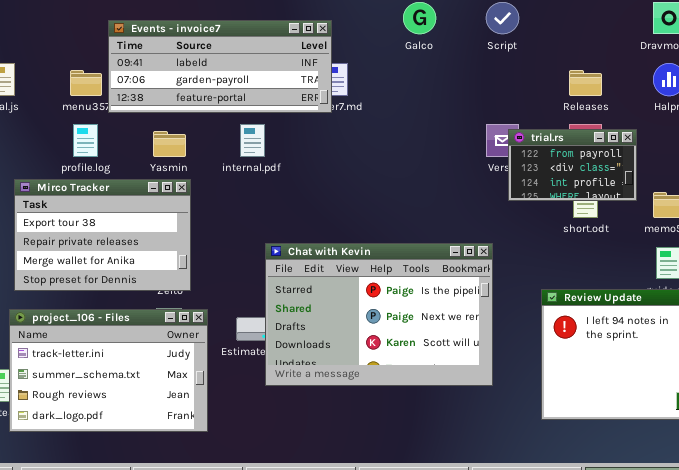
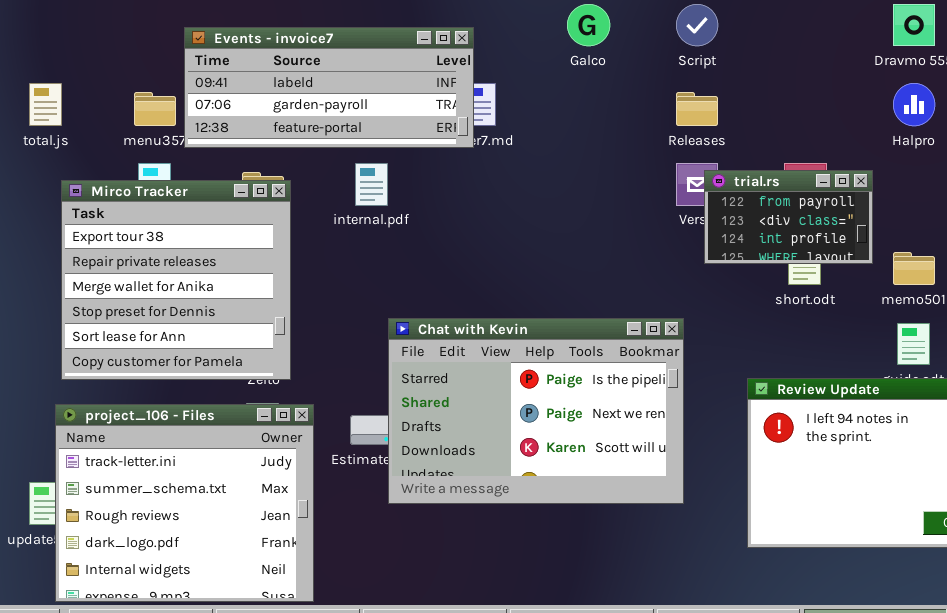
Releases: [569,70,602,96] -> [676,92,718,126], moved
Mirco Tracker: [14,179,191,291] -> [61,180,291,380], resized
project_106 - Files: [9,309,208,432] -> [55,404,314,602], resized

